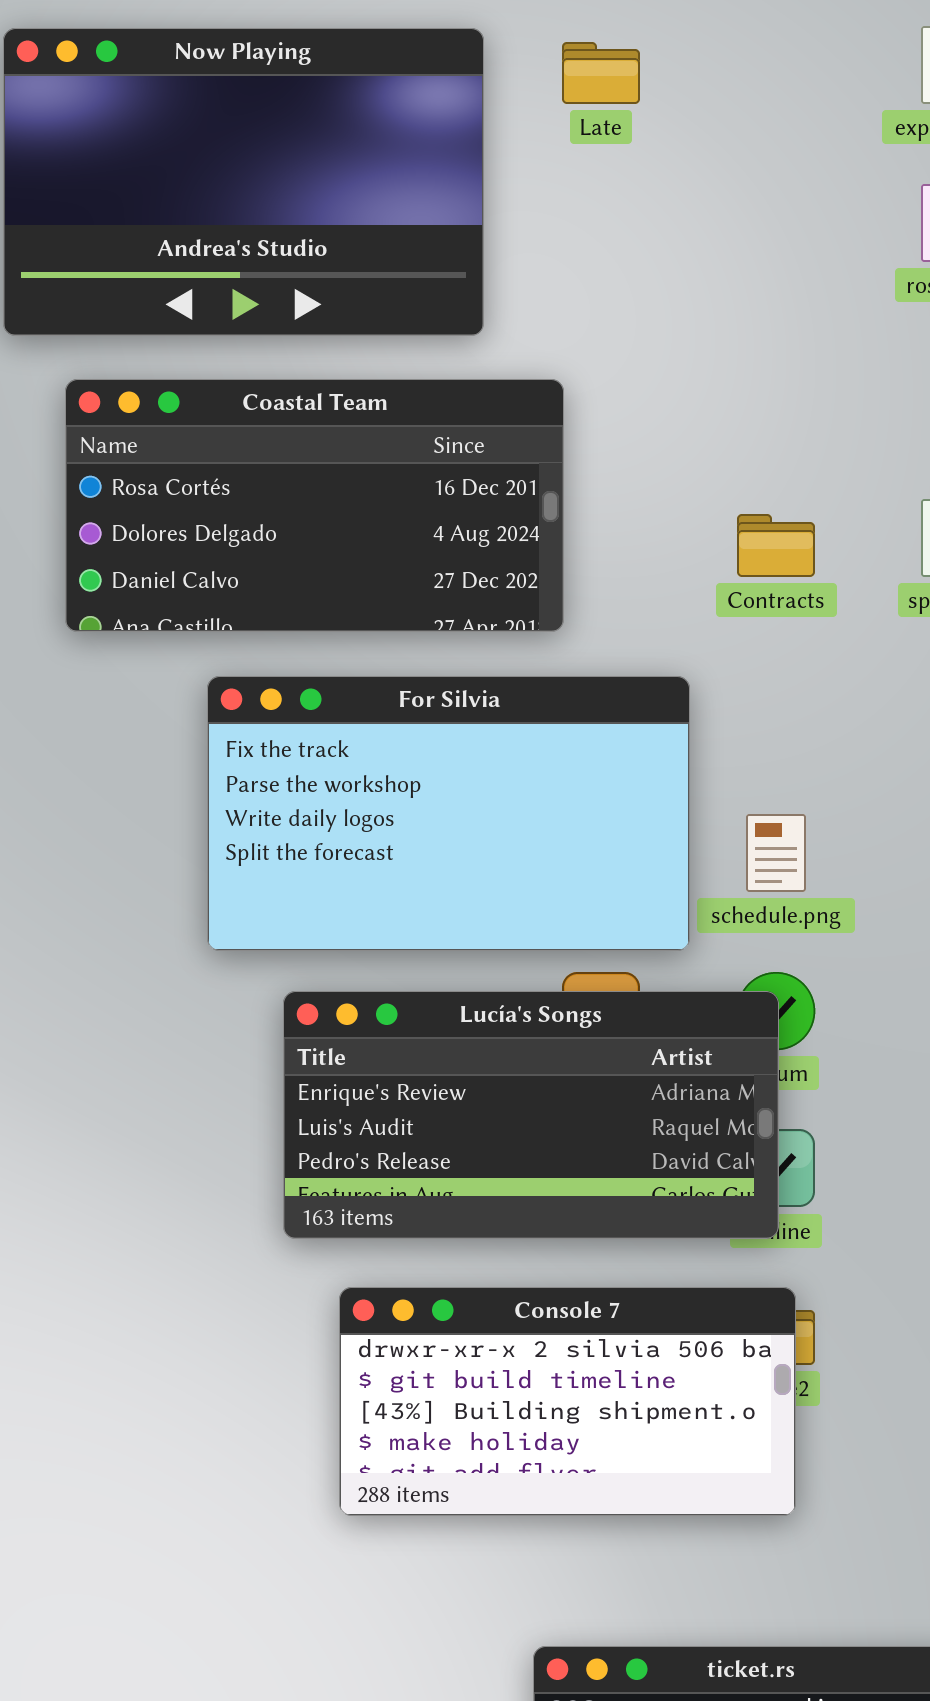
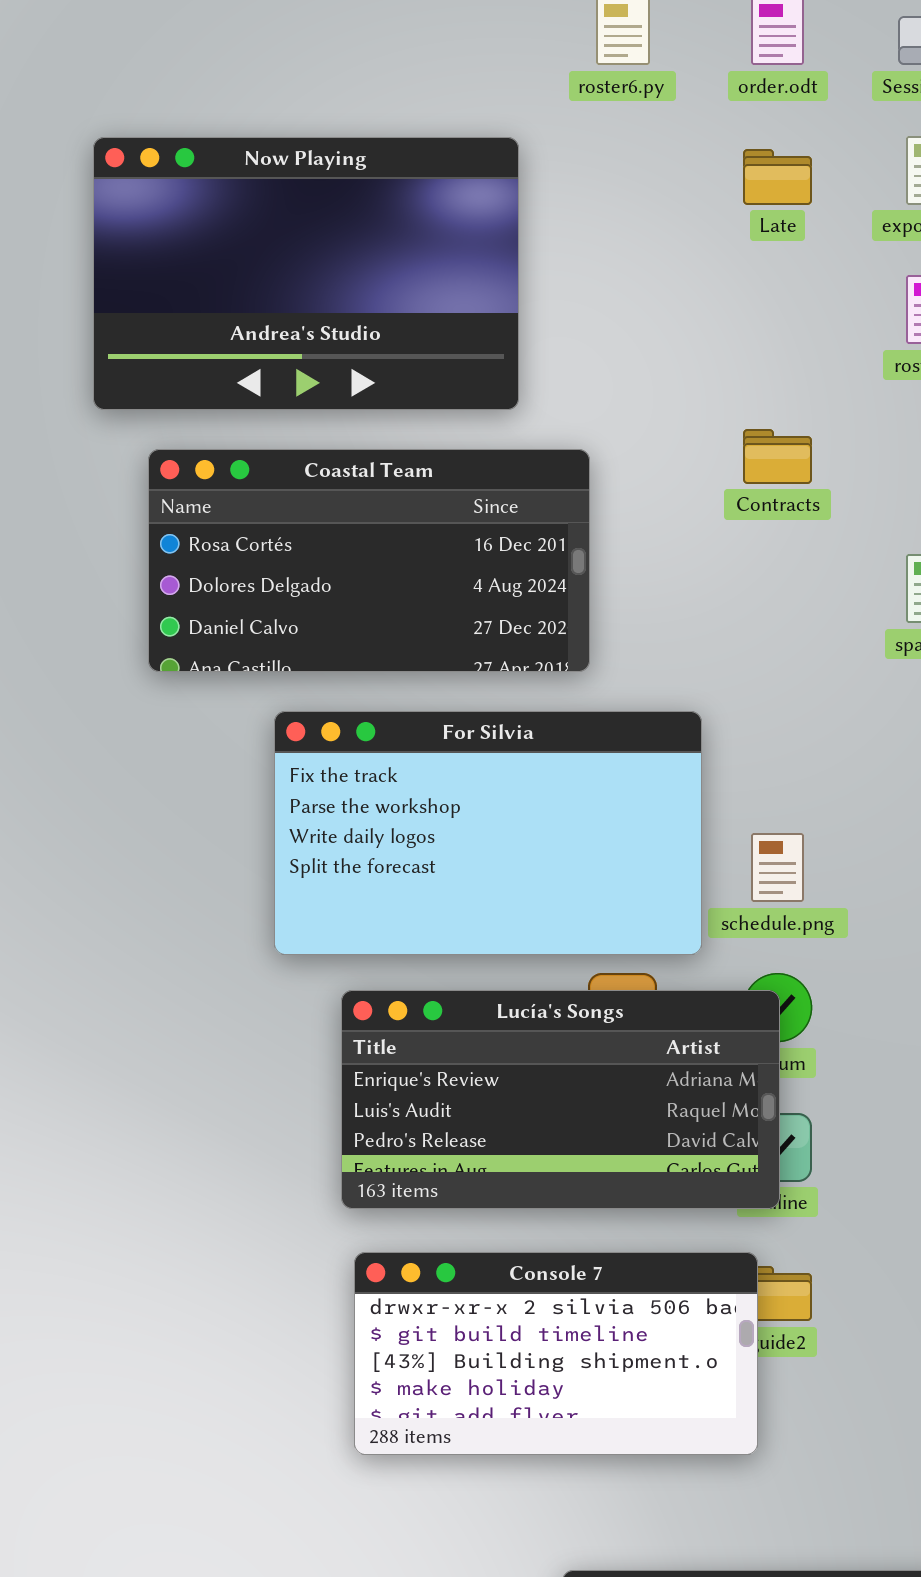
Late: [562,42,640,104] -> [743,149,812,205], moved
Contracts: [737,514,815,577] -> [743,429,812,484], moved
Console 7: [339,1287,796,1516] -> [354,1252,758,1455], moved

